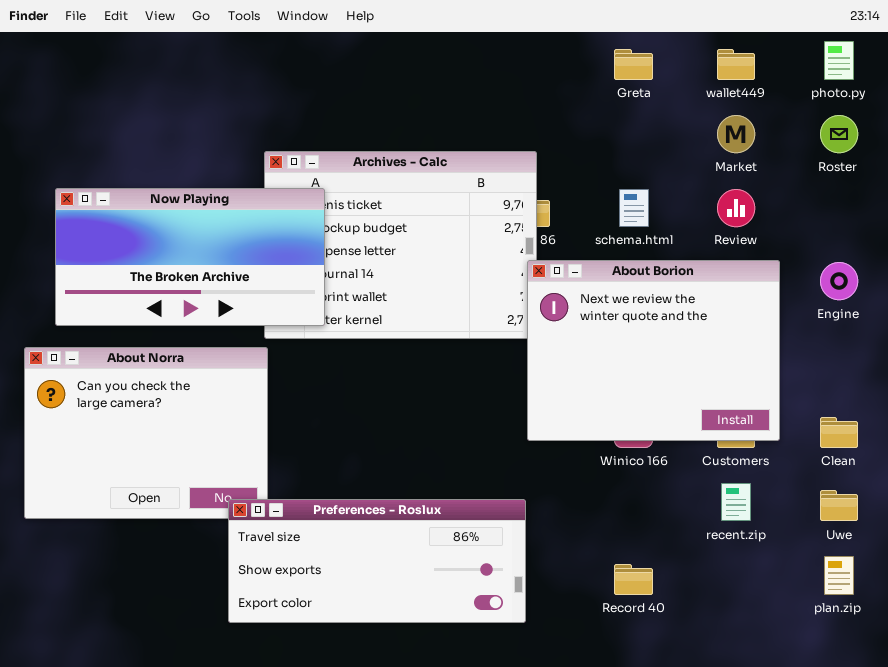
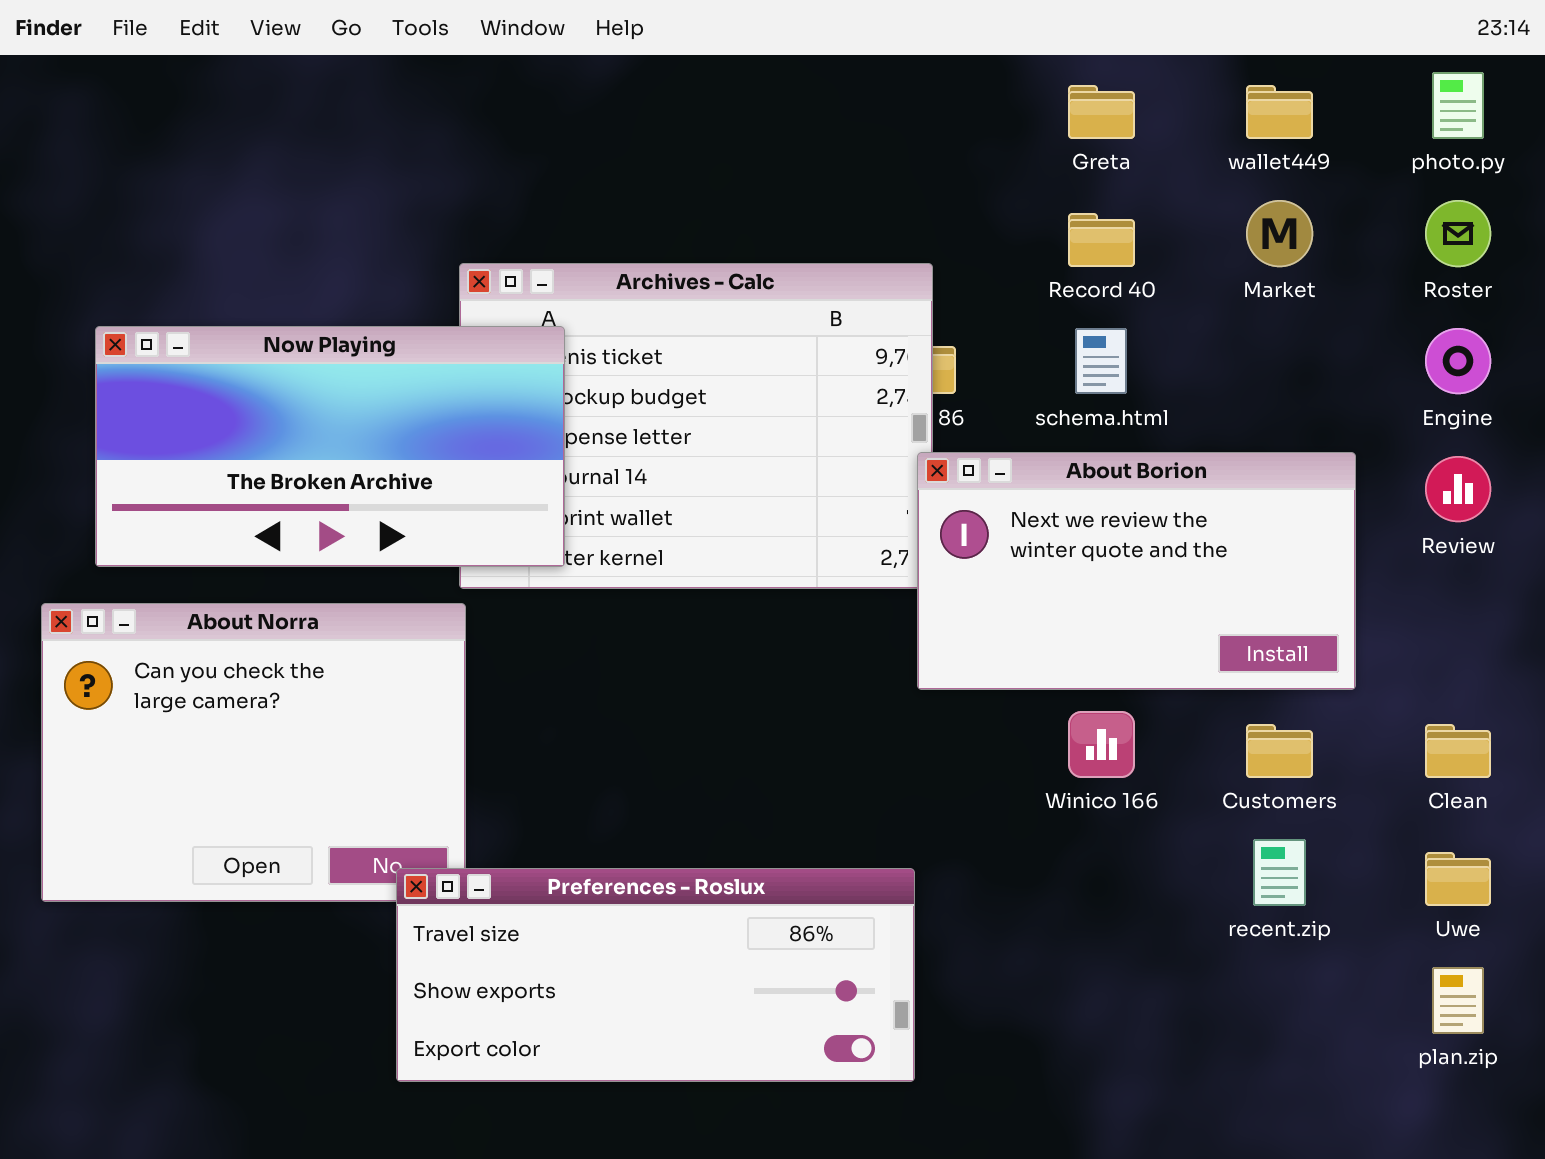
Review: [717,189,755,227] -> [1425,456,1491,522], moved
About Borion: [527,260,780,441] -> [917,452,1356,690], resized
Engine: [820,262,858,300] -> [1425,328,1491,394], moved
Record 40: [614,564,653,595] -> [1068,213,1135,267], moved

